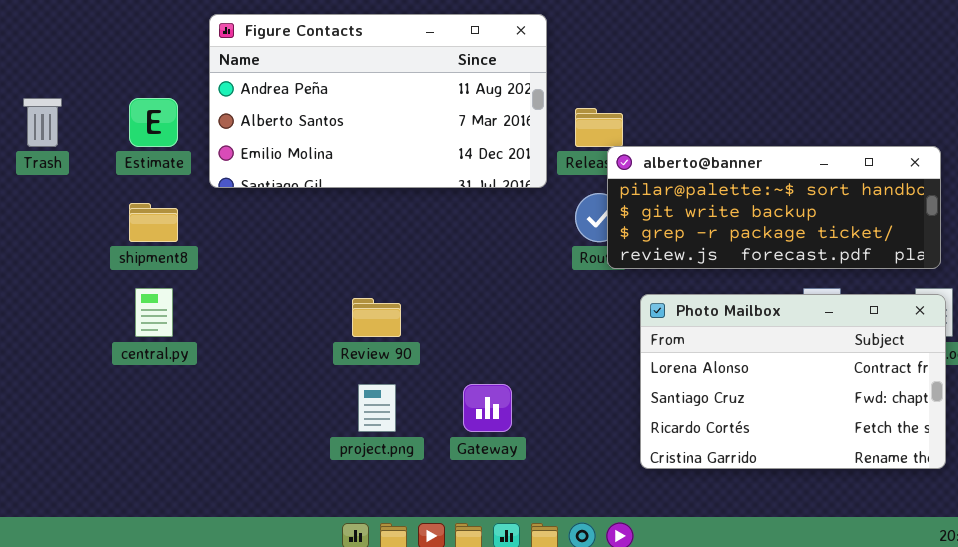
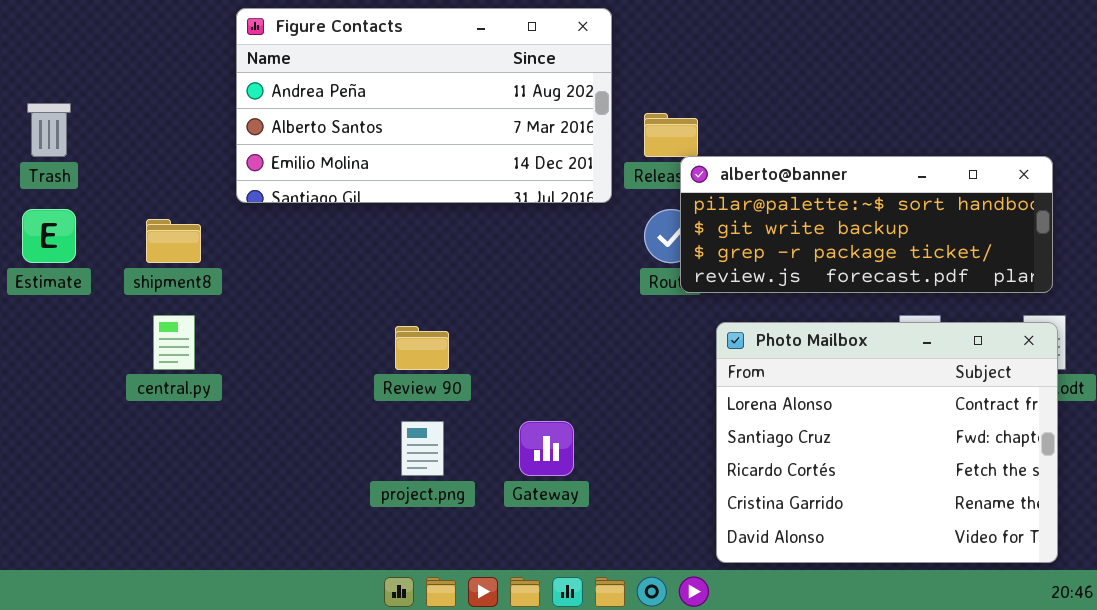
Estimate: [129,98,178,147] -> [22,209,76,263], moved
Photo Mailbox: [640,294,946,469] -> [716,322,1058,563], resized

